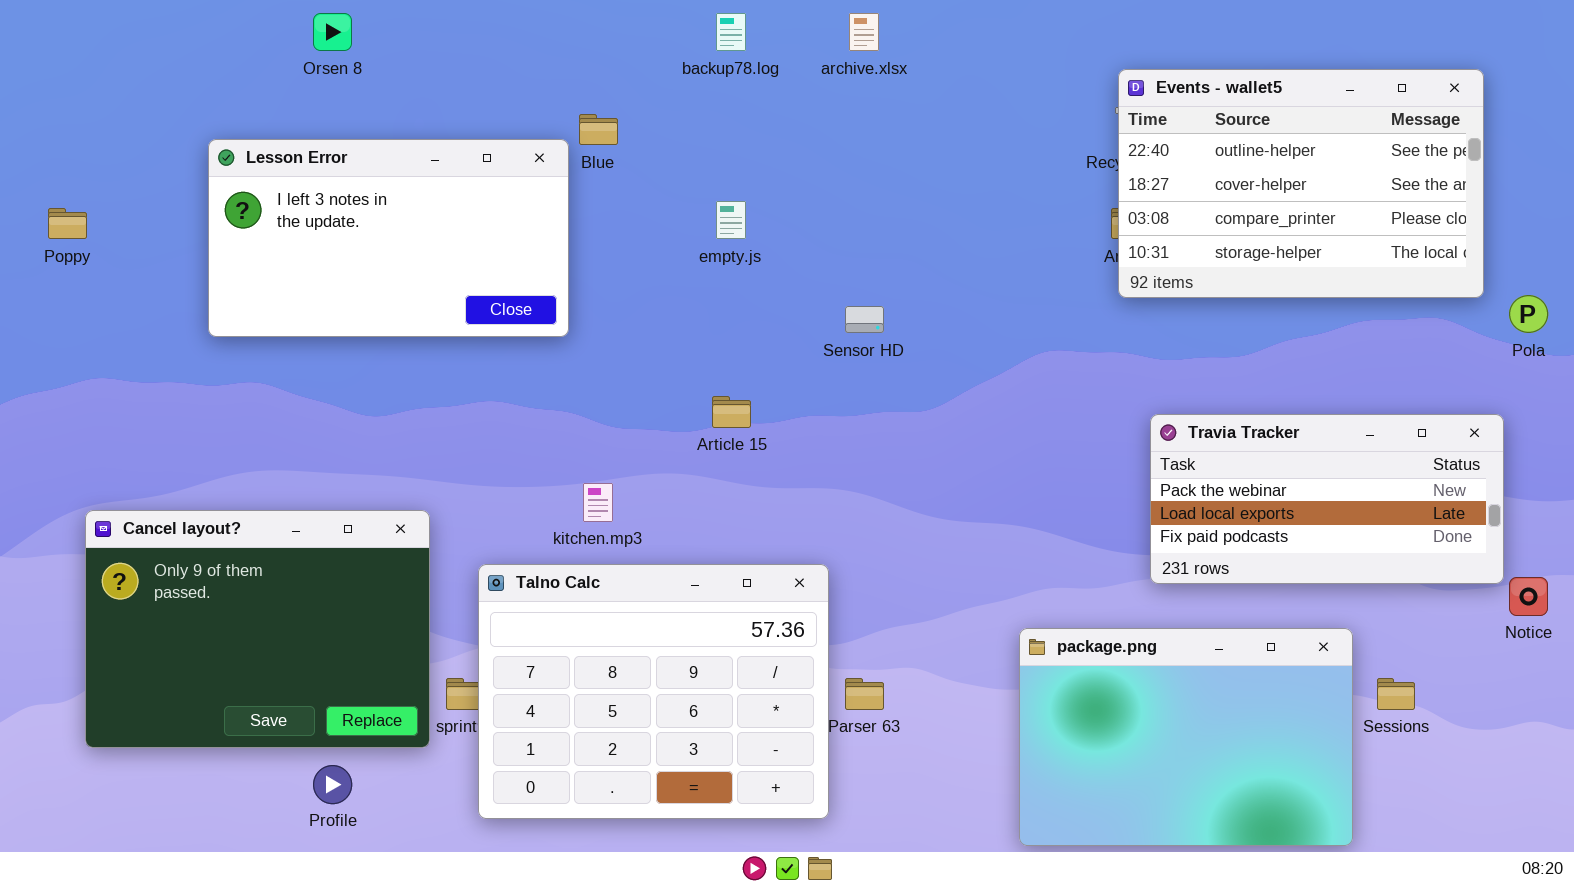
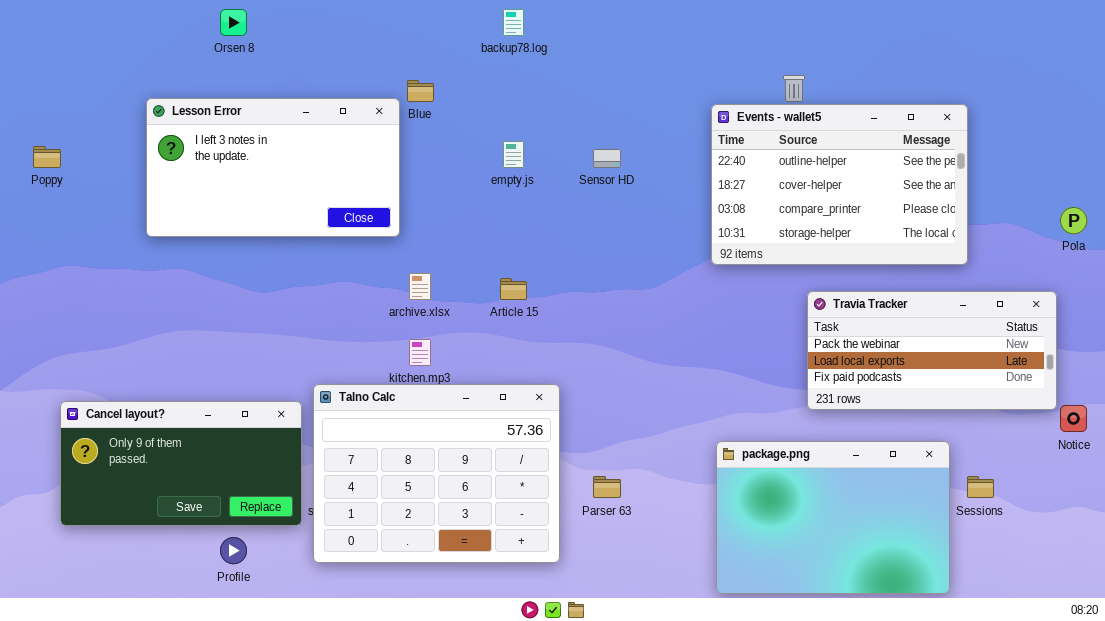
archive.xlsx: [849,13,879,51] -> [409,273,431,300], moved
Events - wallet5: [1118,69,1484,298] -> [711,104,968,265], moved
Sensor HD: [845,306,884,333] -> [593,149,621,168], moved
Cancel layout?: [85,510,430,748] -> [60,401,302,526], resized
Talno Calc: [478,564,829,819] -> [313,384,560,563], moved

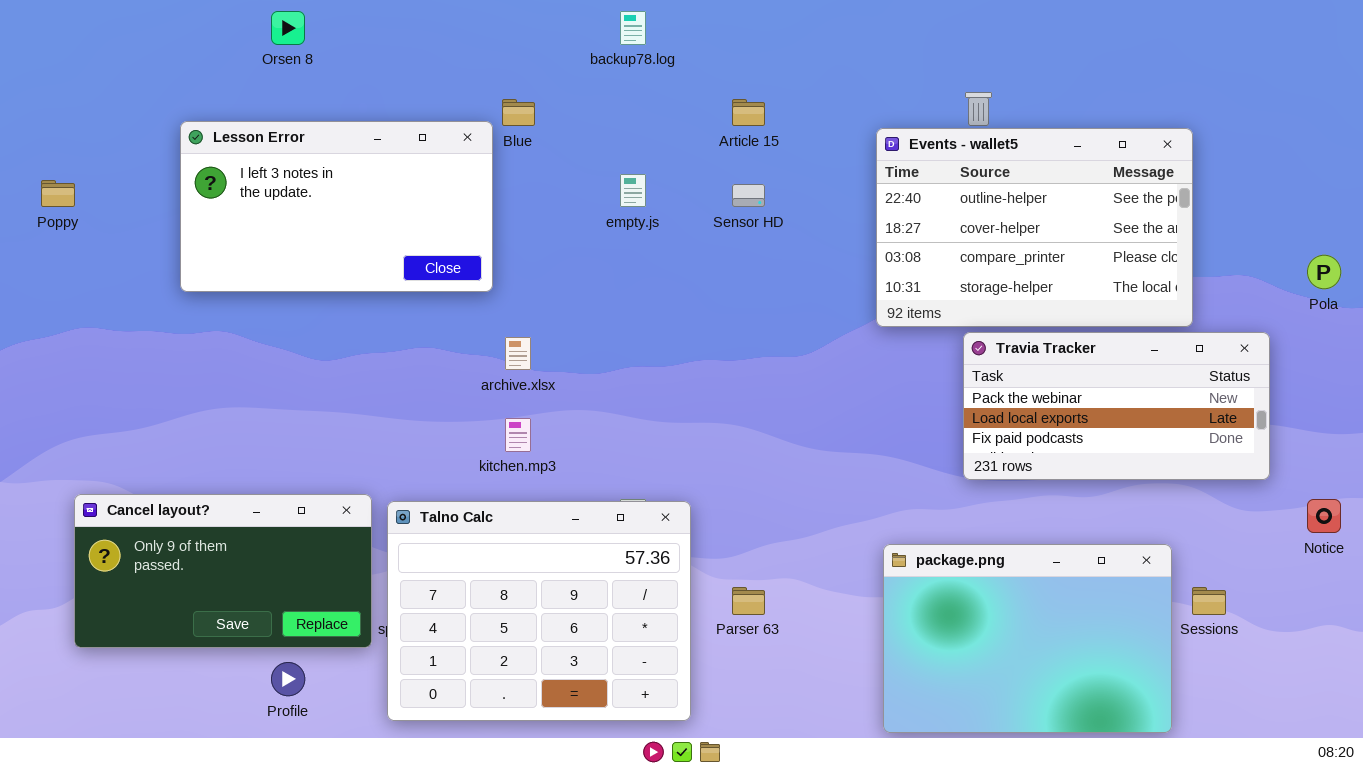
Article 15: [500,278,527,300] -> [732,99,765,126], moved
Travia Tracker: [807,291,1057,410] -> [963,332,1270,480], moved
Talno Calc: [313,384,560,563] -> [387,501,691,721], moved

